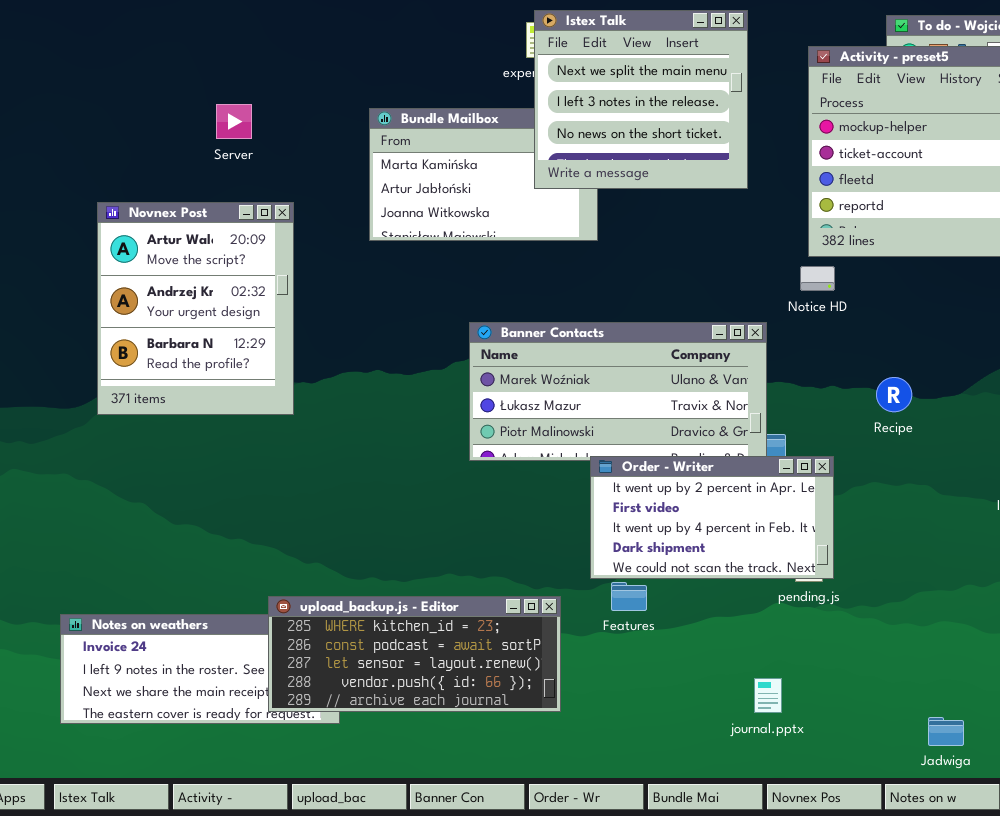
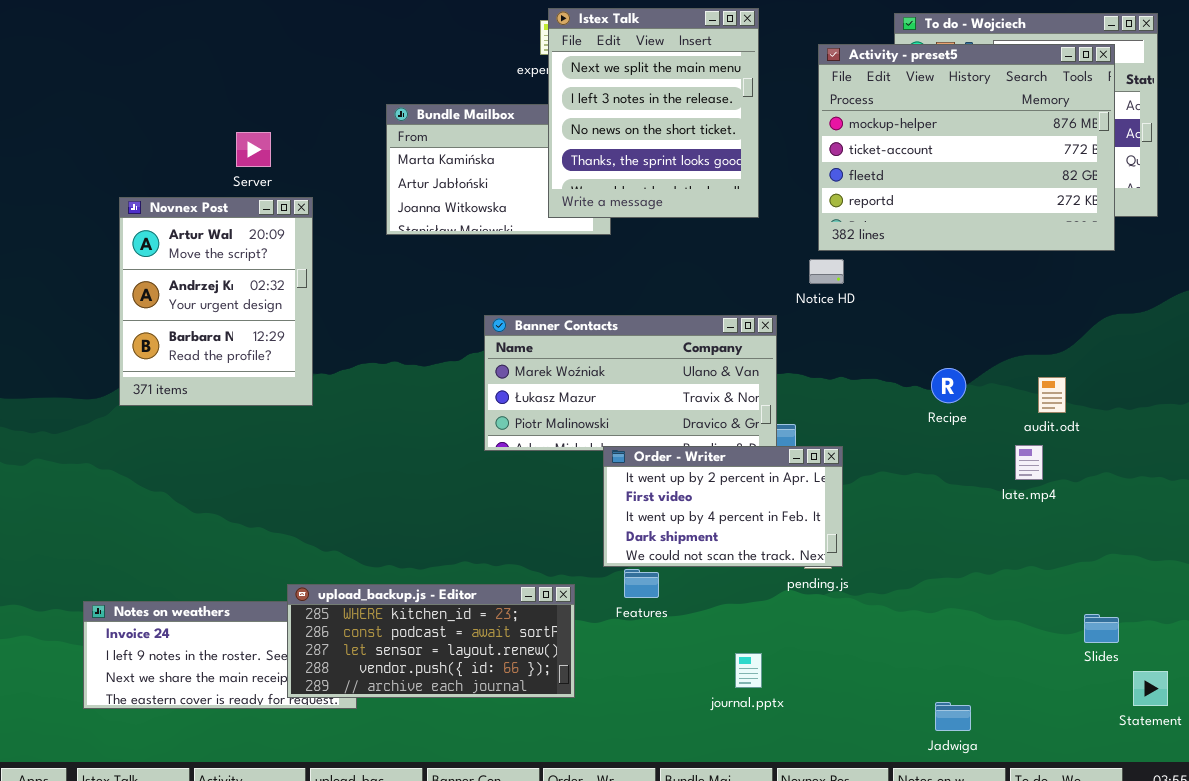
Istex Talk: [534,10,748,189] -> [548,8,759,218], resized
Server: [216,104,252,139] -> [236,132,271,167], moved
Recipe: [876,377,912,412] -> [931,368,966,403], moved
journal.pptx: [754,678,782,713] -> [735,653,762,688], moved

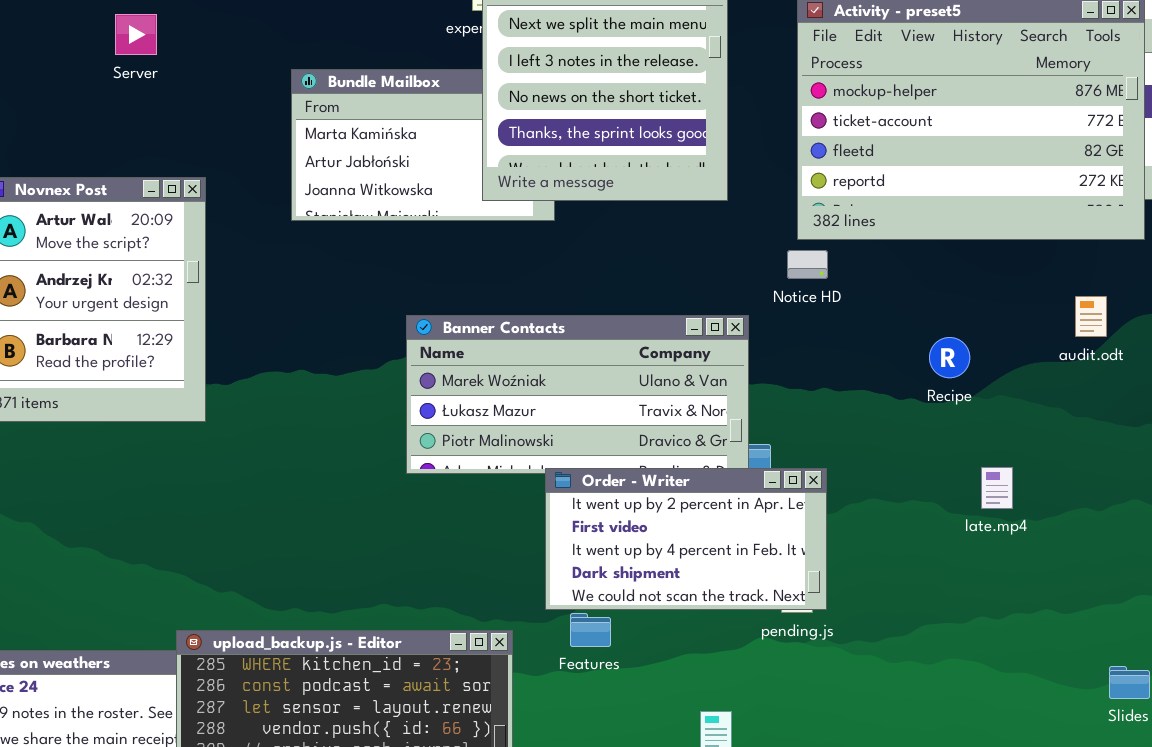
Server: [236,132,271,167] -> [115,14,157,55], moved
Recipe: [931,368,966,403] -> [929,337,970,378], moved
audit.odt: [1038,377,1066,413] -> [1075,296,1107,337], moved
late.mp4: [1015,445,1043,480] -> [981,467,1013,509], moved

